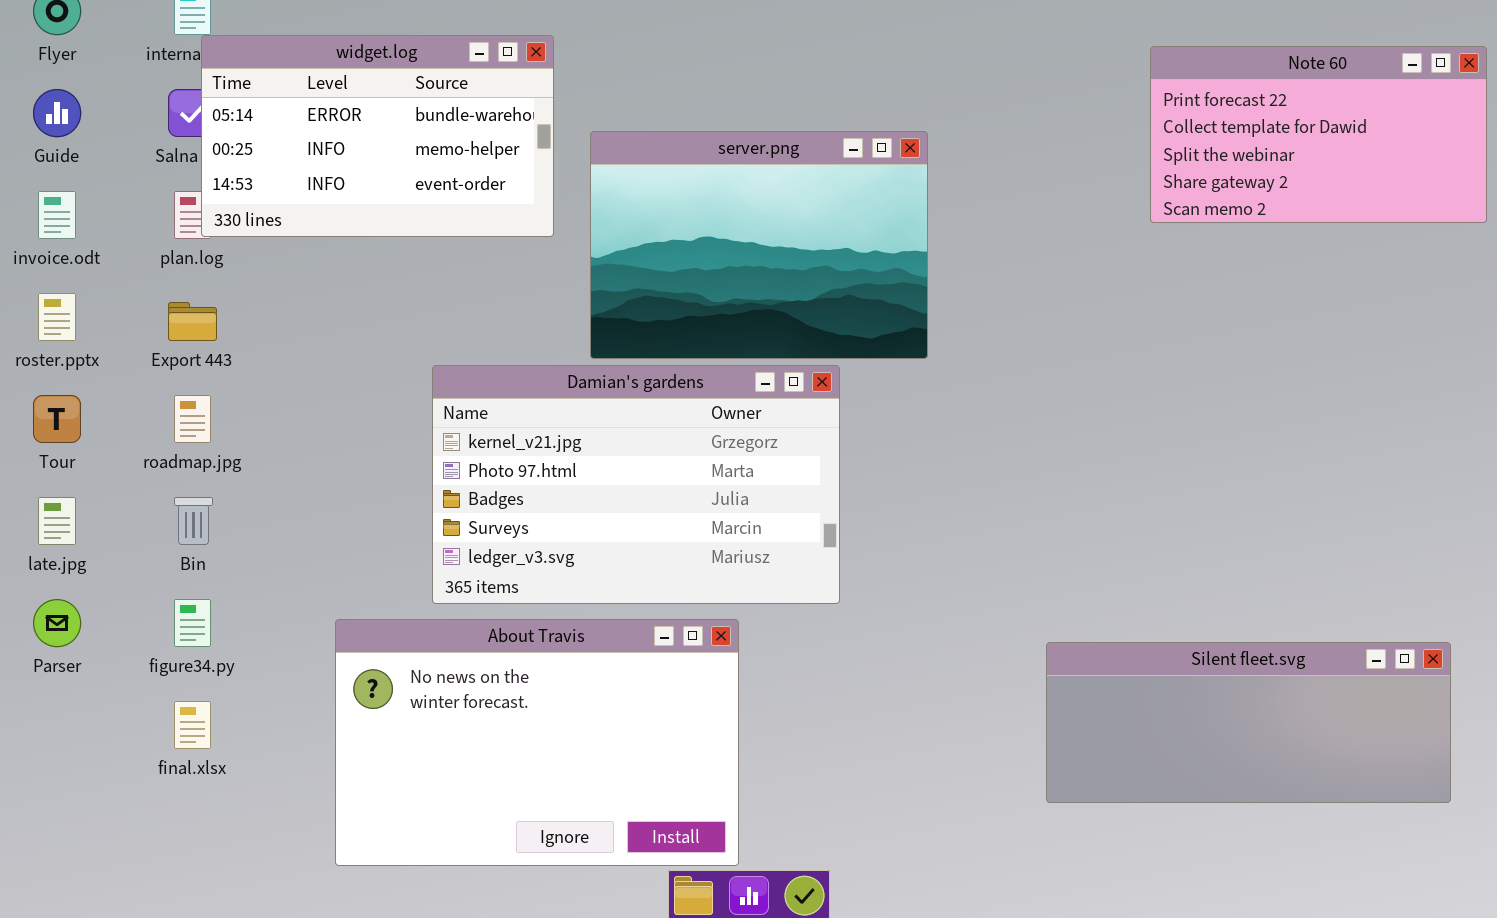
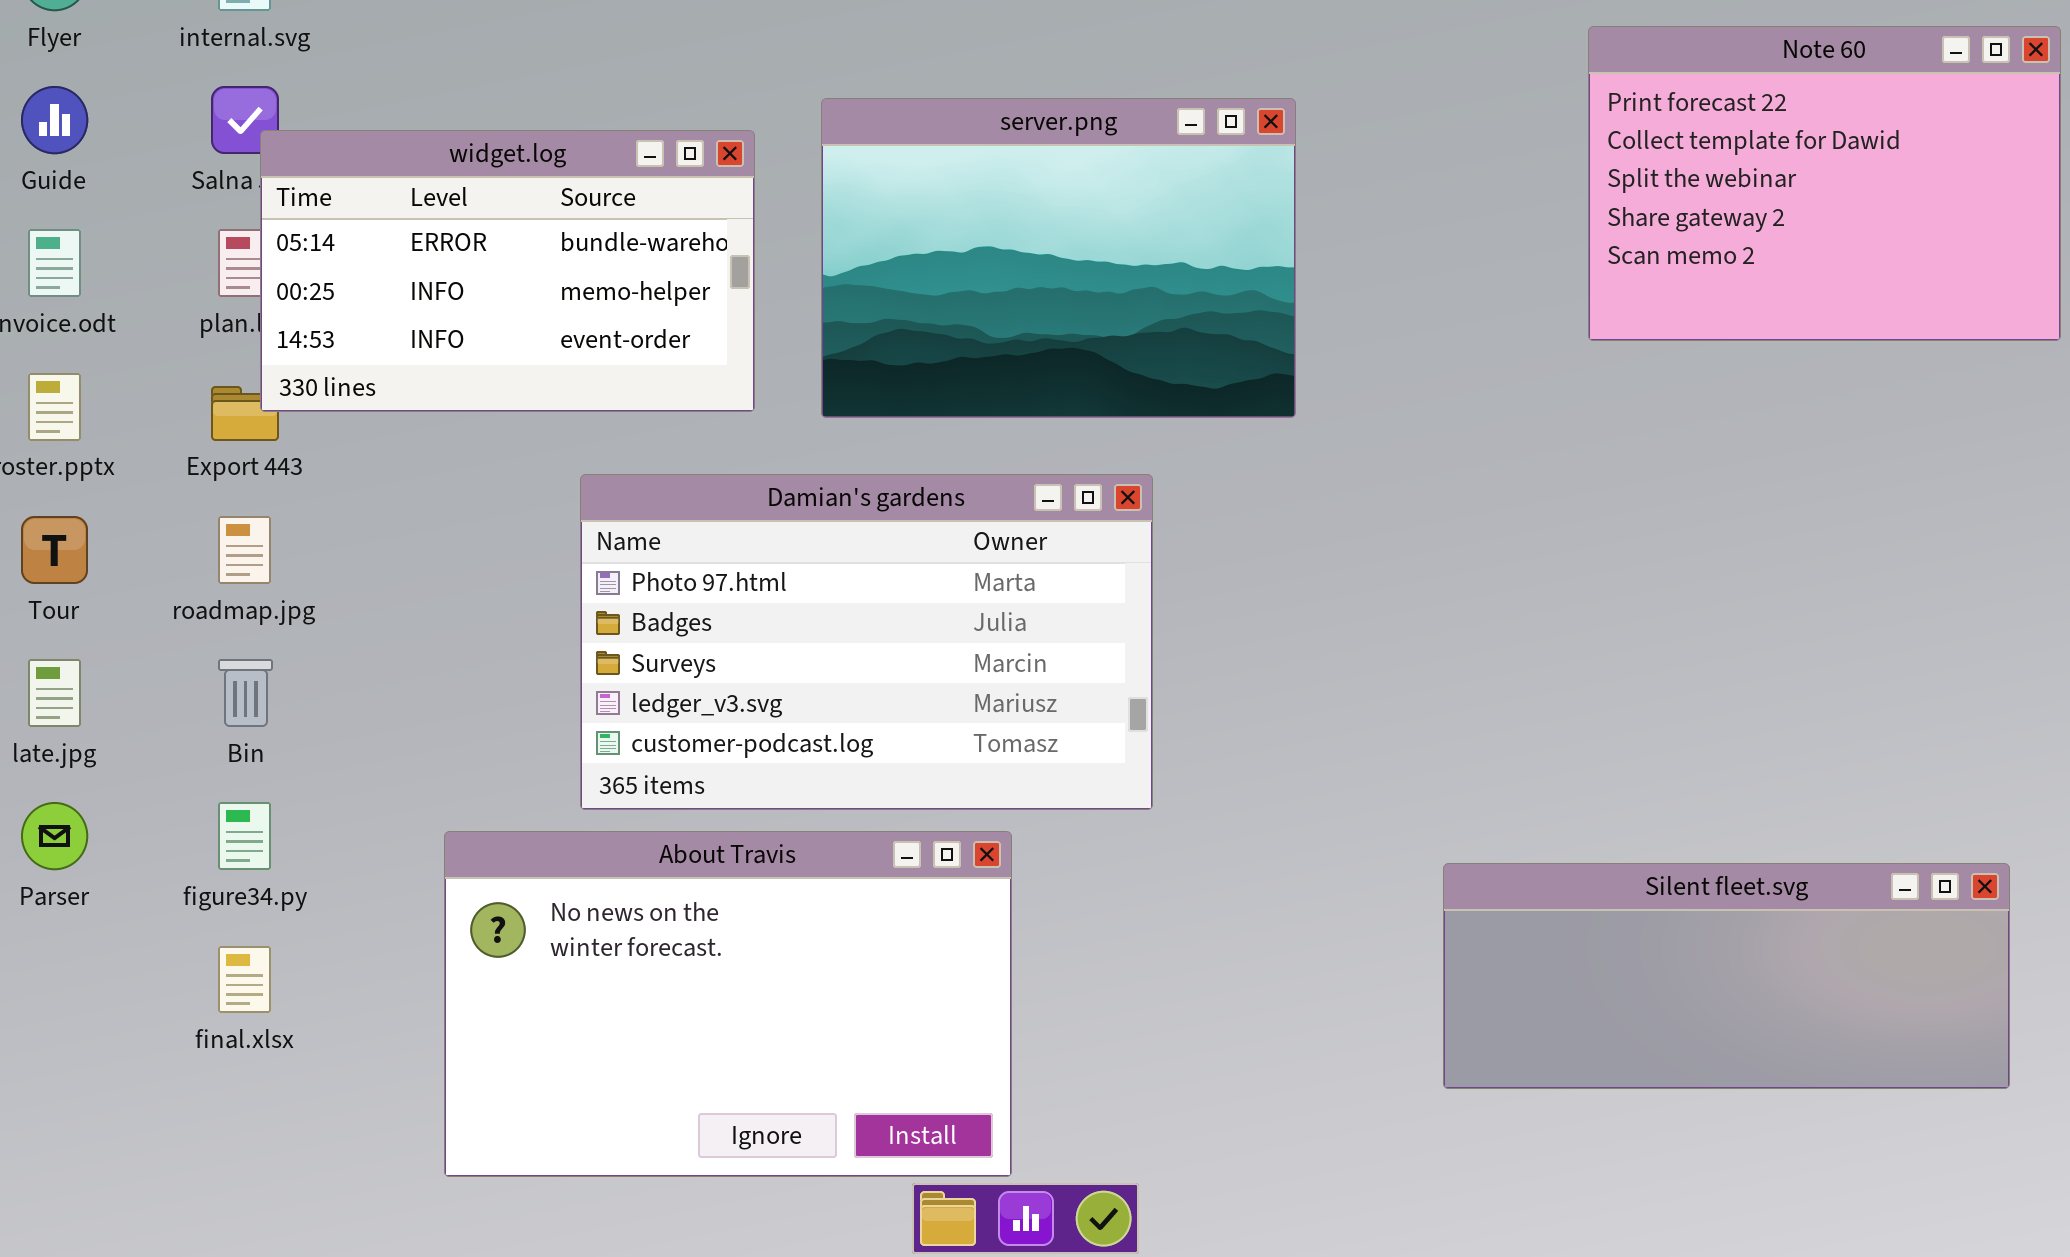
widget.log: [201,35,554,237] -> [260,130,755,412], moved
Note 60: [1150,46,1487,223] -> [1588,26,2061,341], resized
server.png: [590,131,928,359] -> [821,98,1296,418], moved
Damian's gardens: [432,365,840,604] -> [580,474,1153,810], scrolled down 1 row

